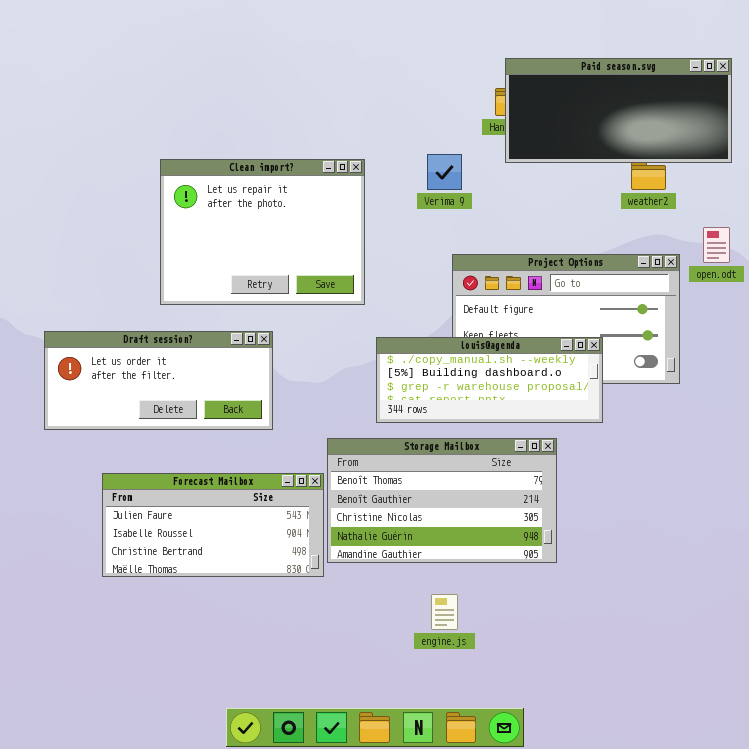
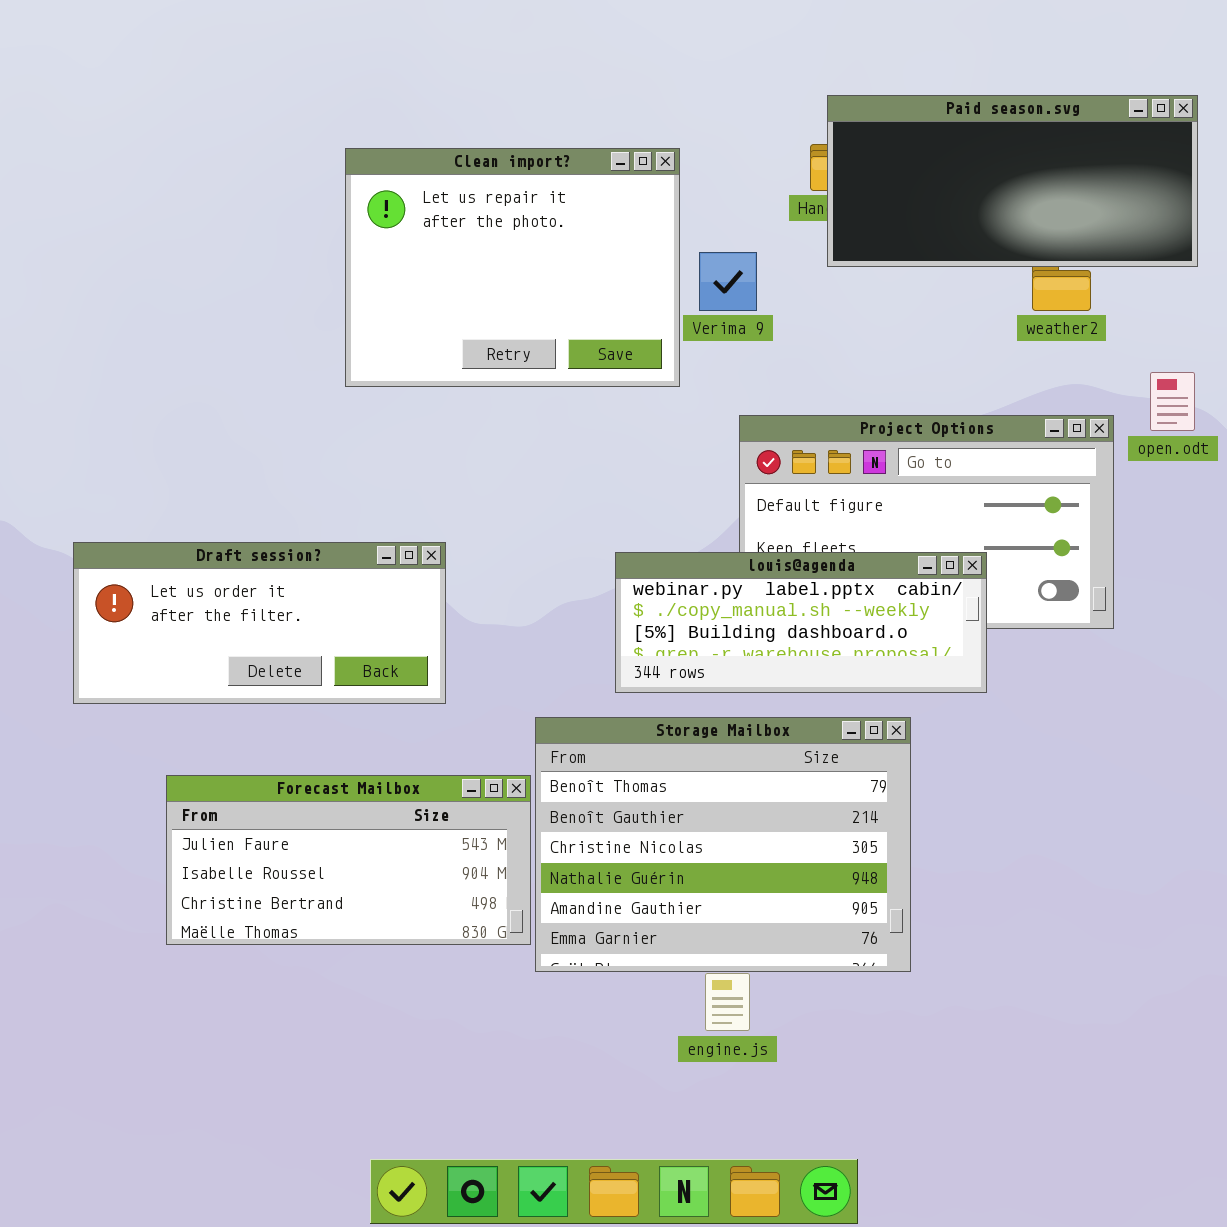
Clean import?: [160,159,365,305] -> [345,148,680,387], moved
louis@agenda: [376,337,603,423] -> [615,552,987,693], scrolled up 1 row
Storage Mailbox: [327,438,557,563] -> [535,717,911,972], resized

